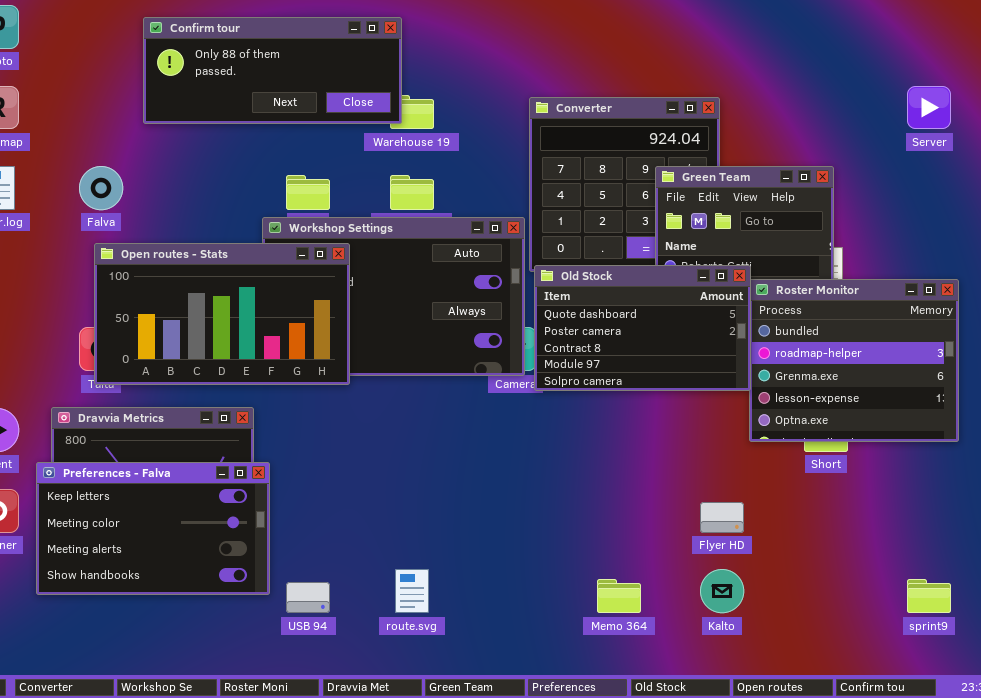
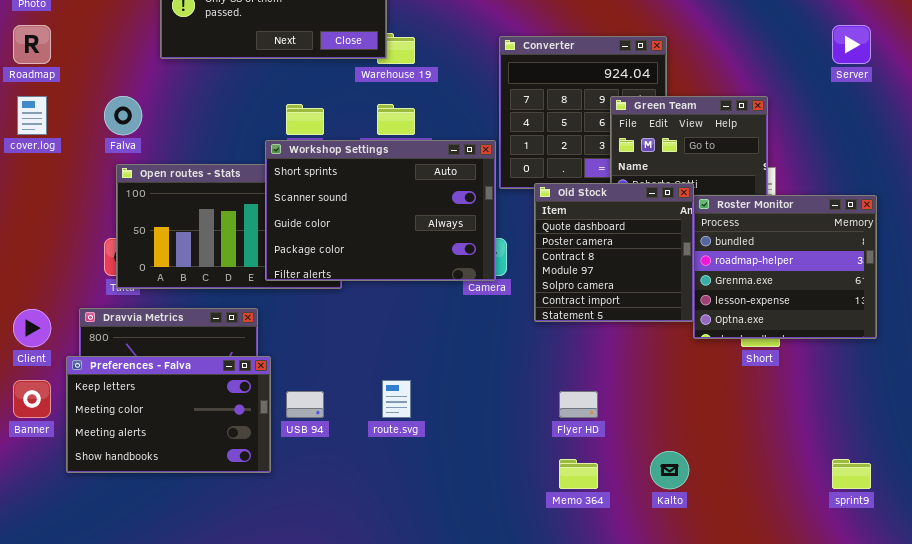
Workshop Settings: [262,217,525,376] -> [265,140,496,281], raised
Old Stock: [534,265,751,391] -> [534,183,694,322], resized
Flyer HD: [700,502,744,533] -> [559,391,598,418], moved
route.svg: [395,569,429,613] -> [382,380,411,418], moved
USB 94: [286,582,330,613] -> [286,391,324,418], moved

